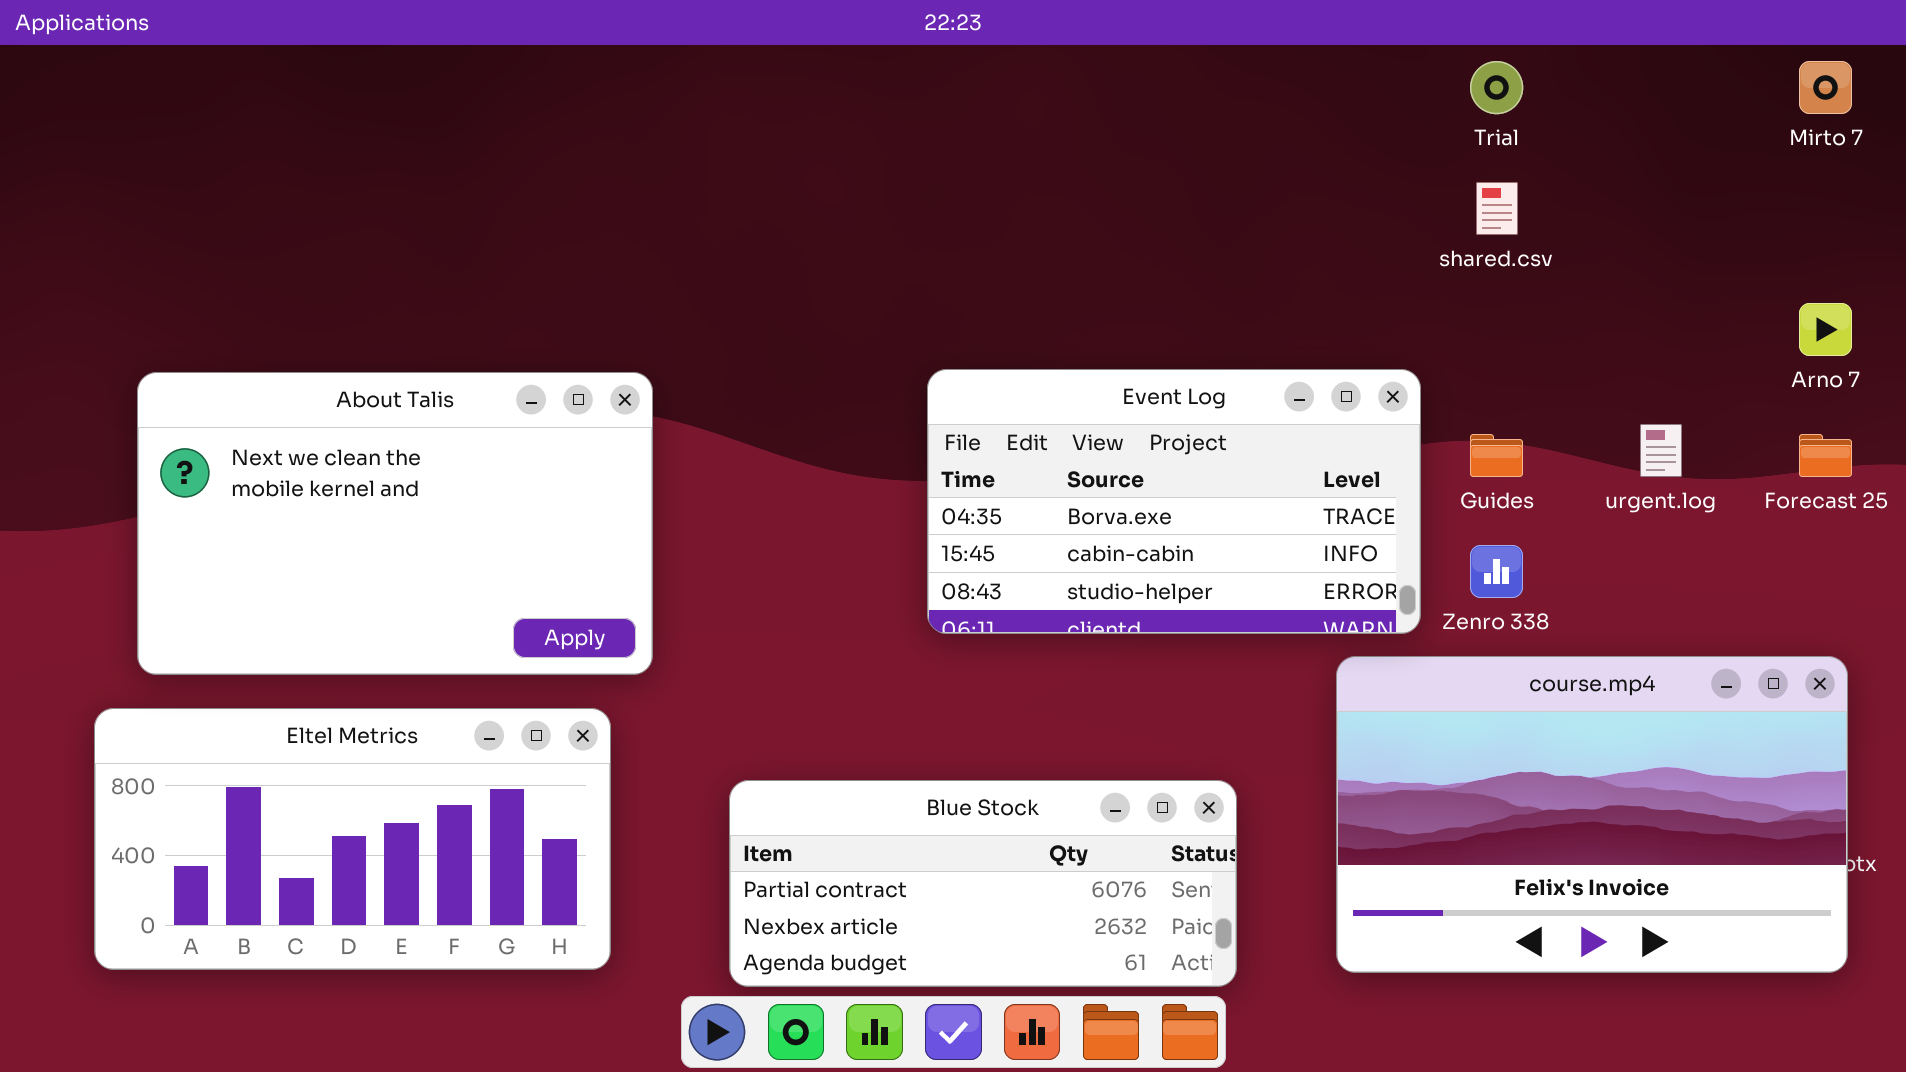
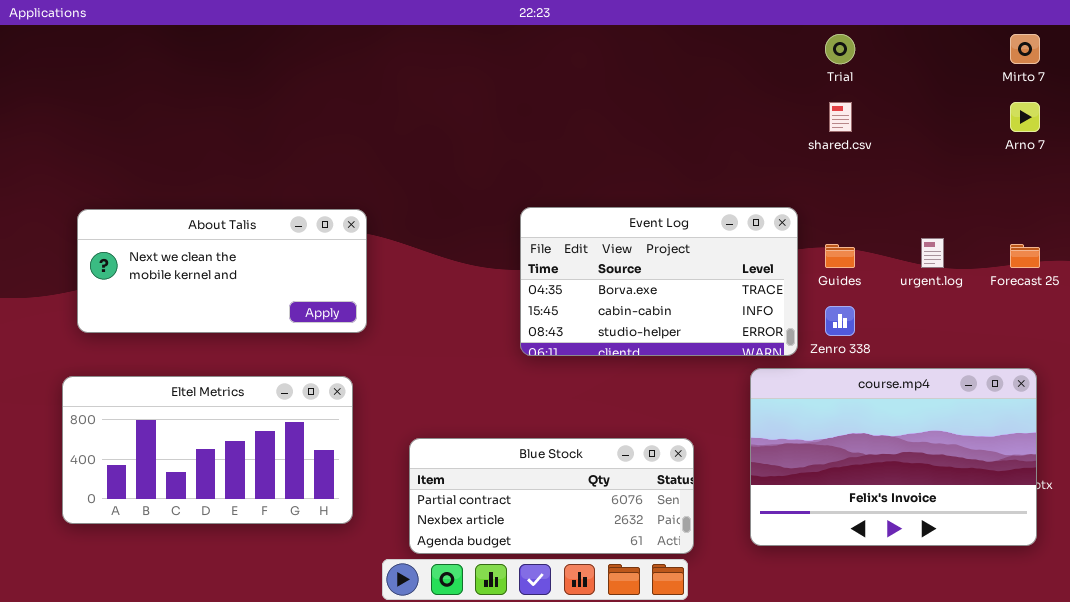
Arno 7: [1799,303,1852,356] -> [1010,102,1040,132], moved
About Talis: [137,372,653,675] -> [77,209,367,333], resized
Eltel Metrics: [94,708,611,970] -> [62,376,353,524], moved

